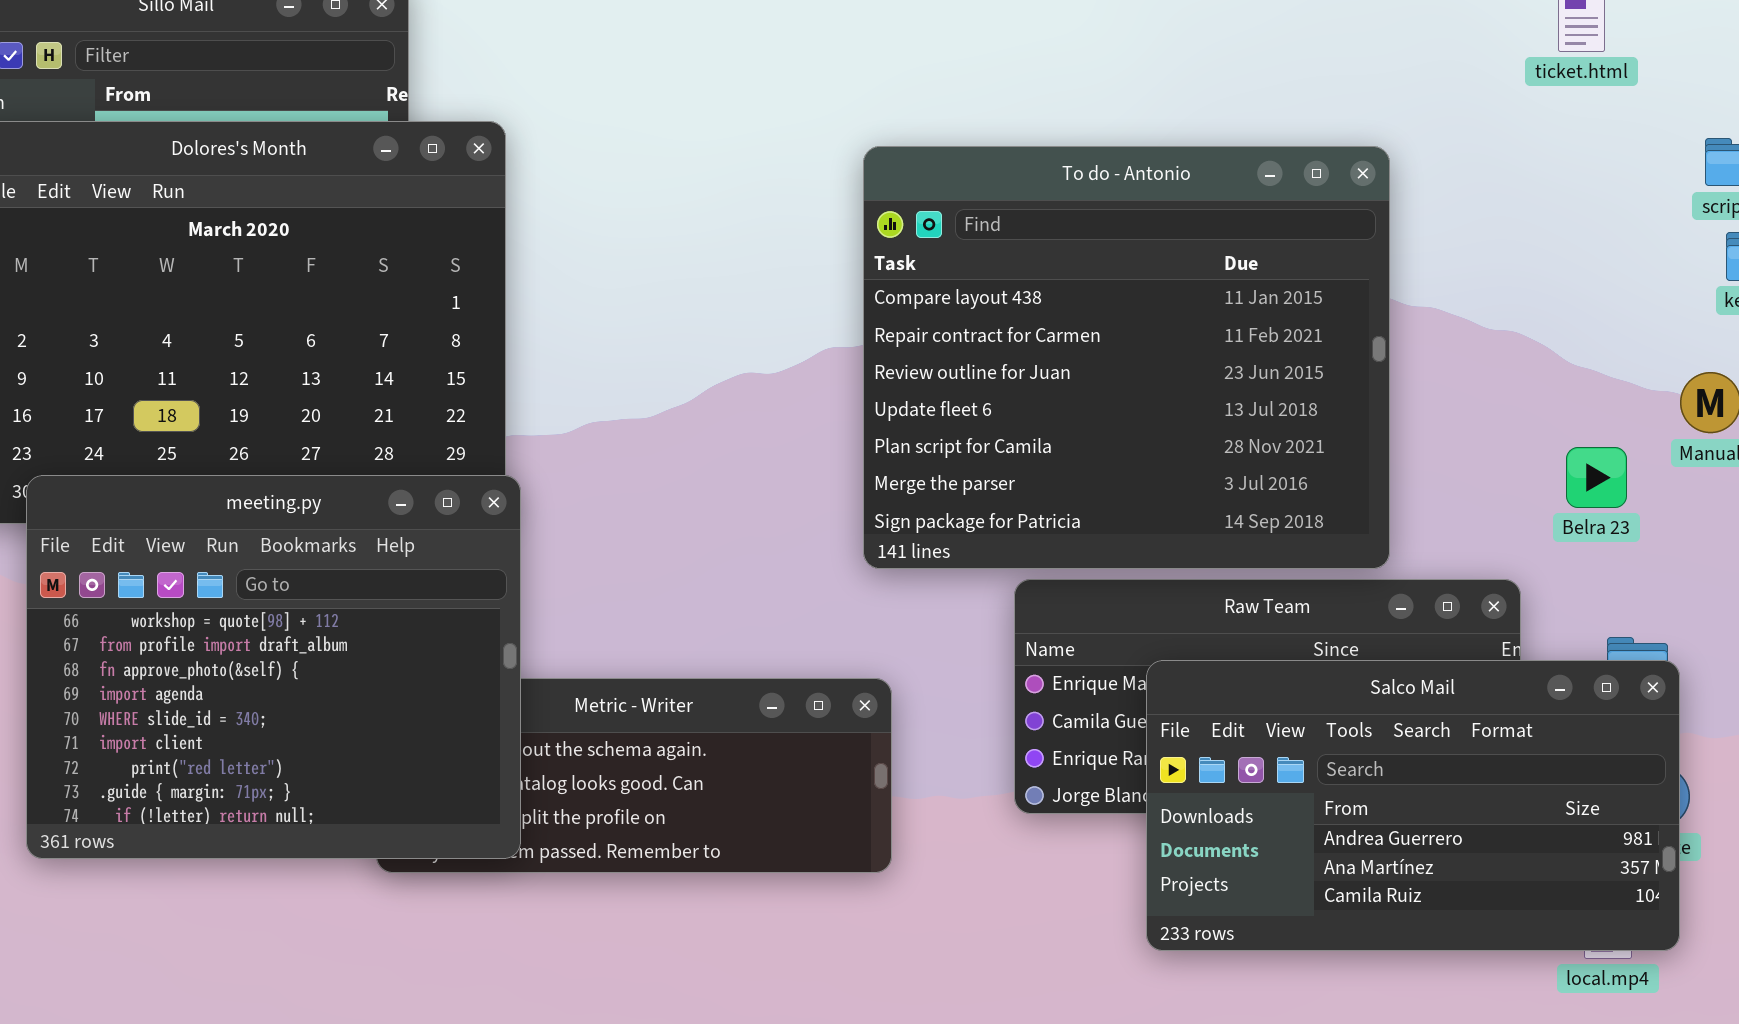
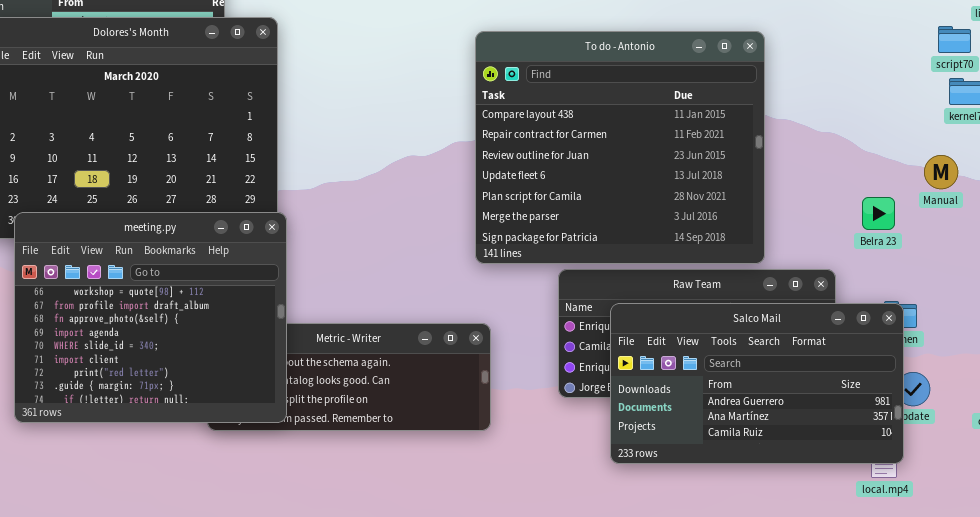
Salco Mail: [1146,660,1680,951] -> [610,303,904,464], moved

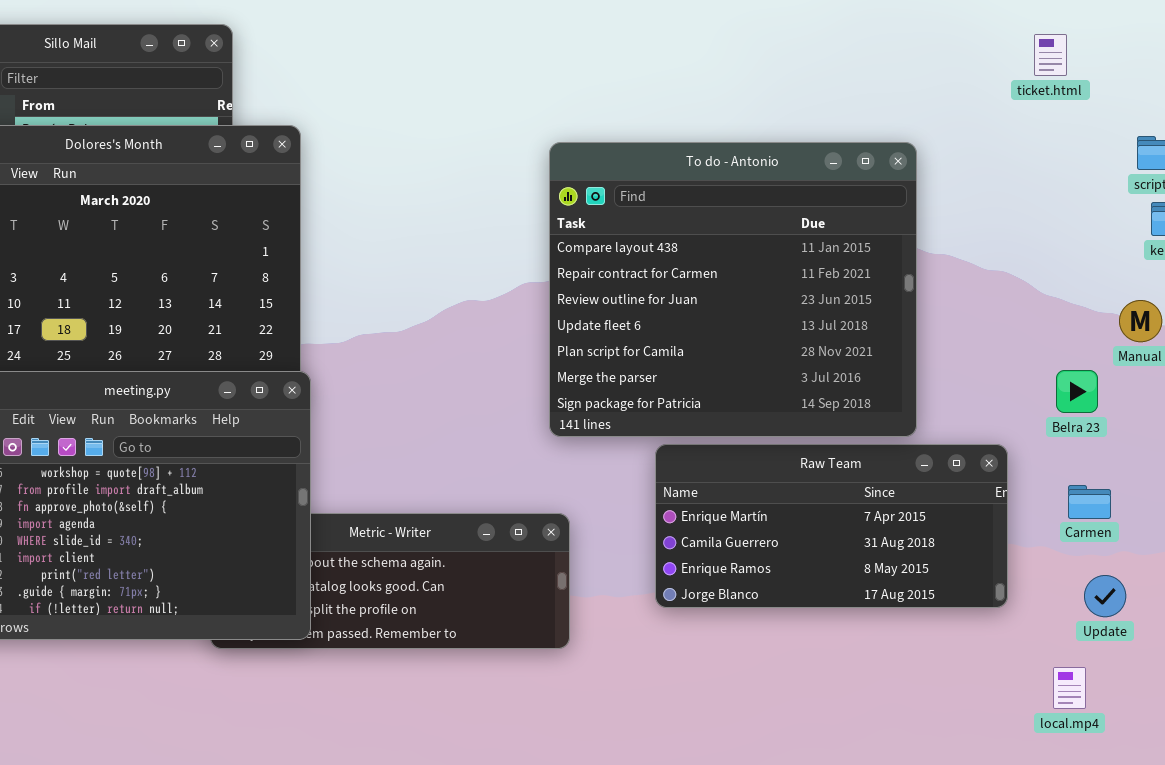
Belra 23: [862,197,895,230] -> [1056,370,1098,413], moved
Salco Mail: [610,303,904,464] -> none, closed

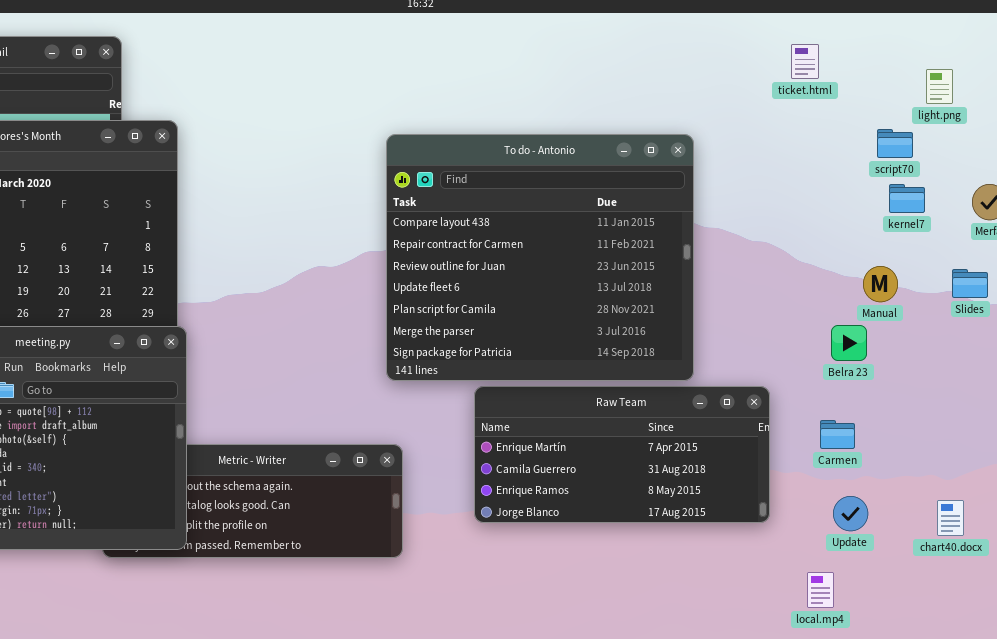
Belra 23: [1056,370,1098,413] -> [831,325,867,361], moved

